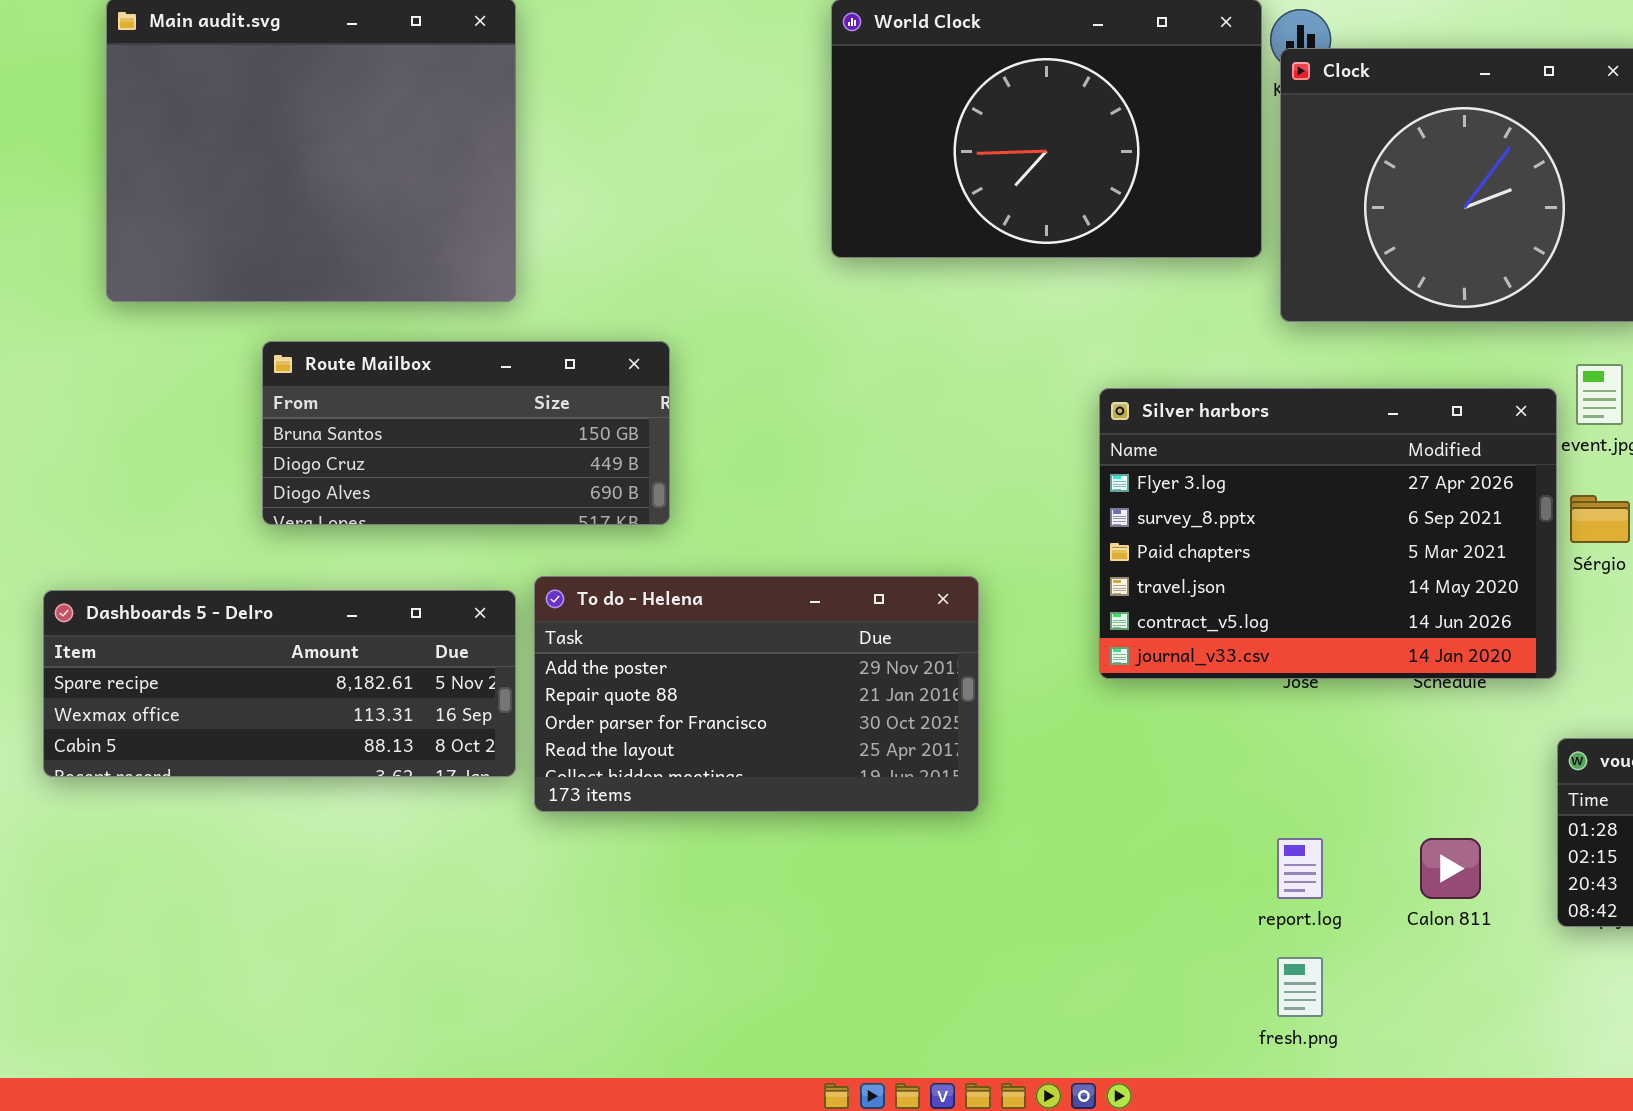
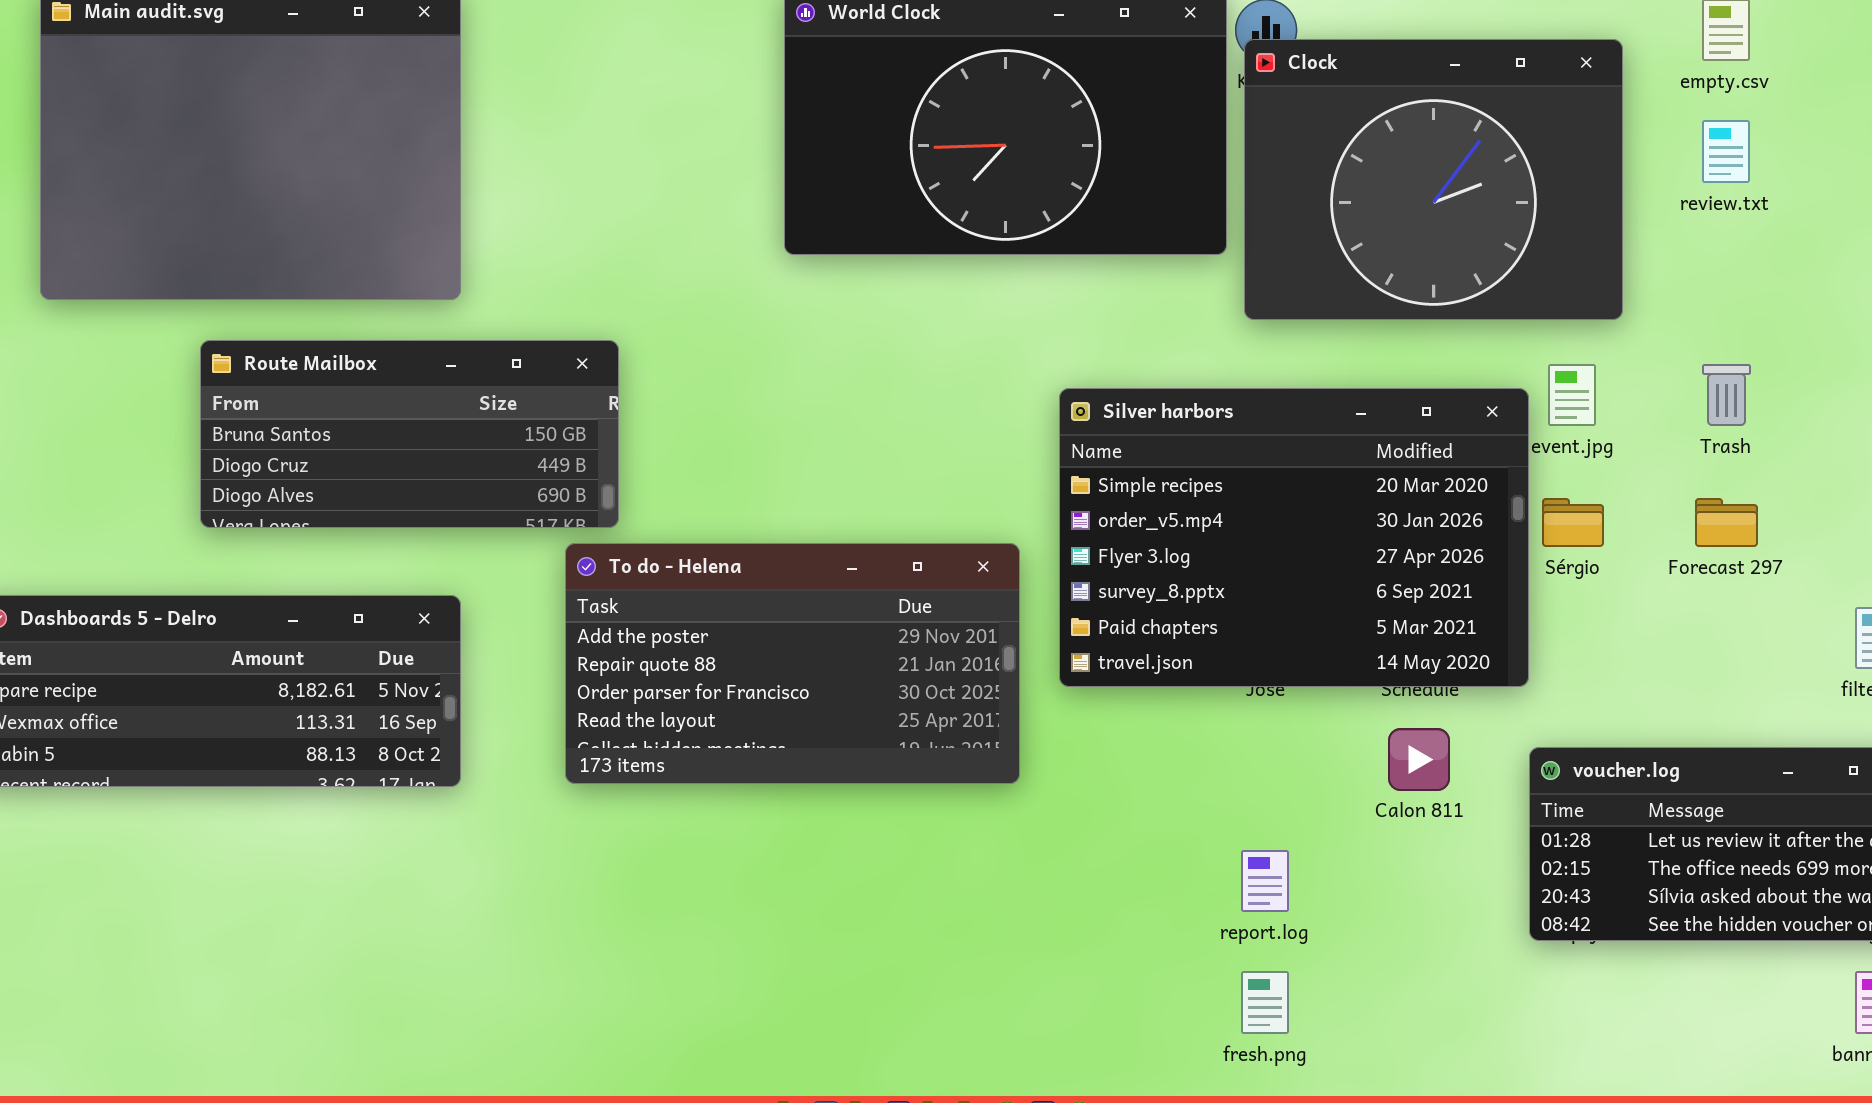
Silver harbors: [1099,388,1557,679] -> [1059,388,1529,687], scrolled up 2 rows
To do - Helena: [534,576,979,812] -> [565,543,1020,784], moved
Calon 811: [1420,838,1481,899] -> [1388,728,1450,791], moved

